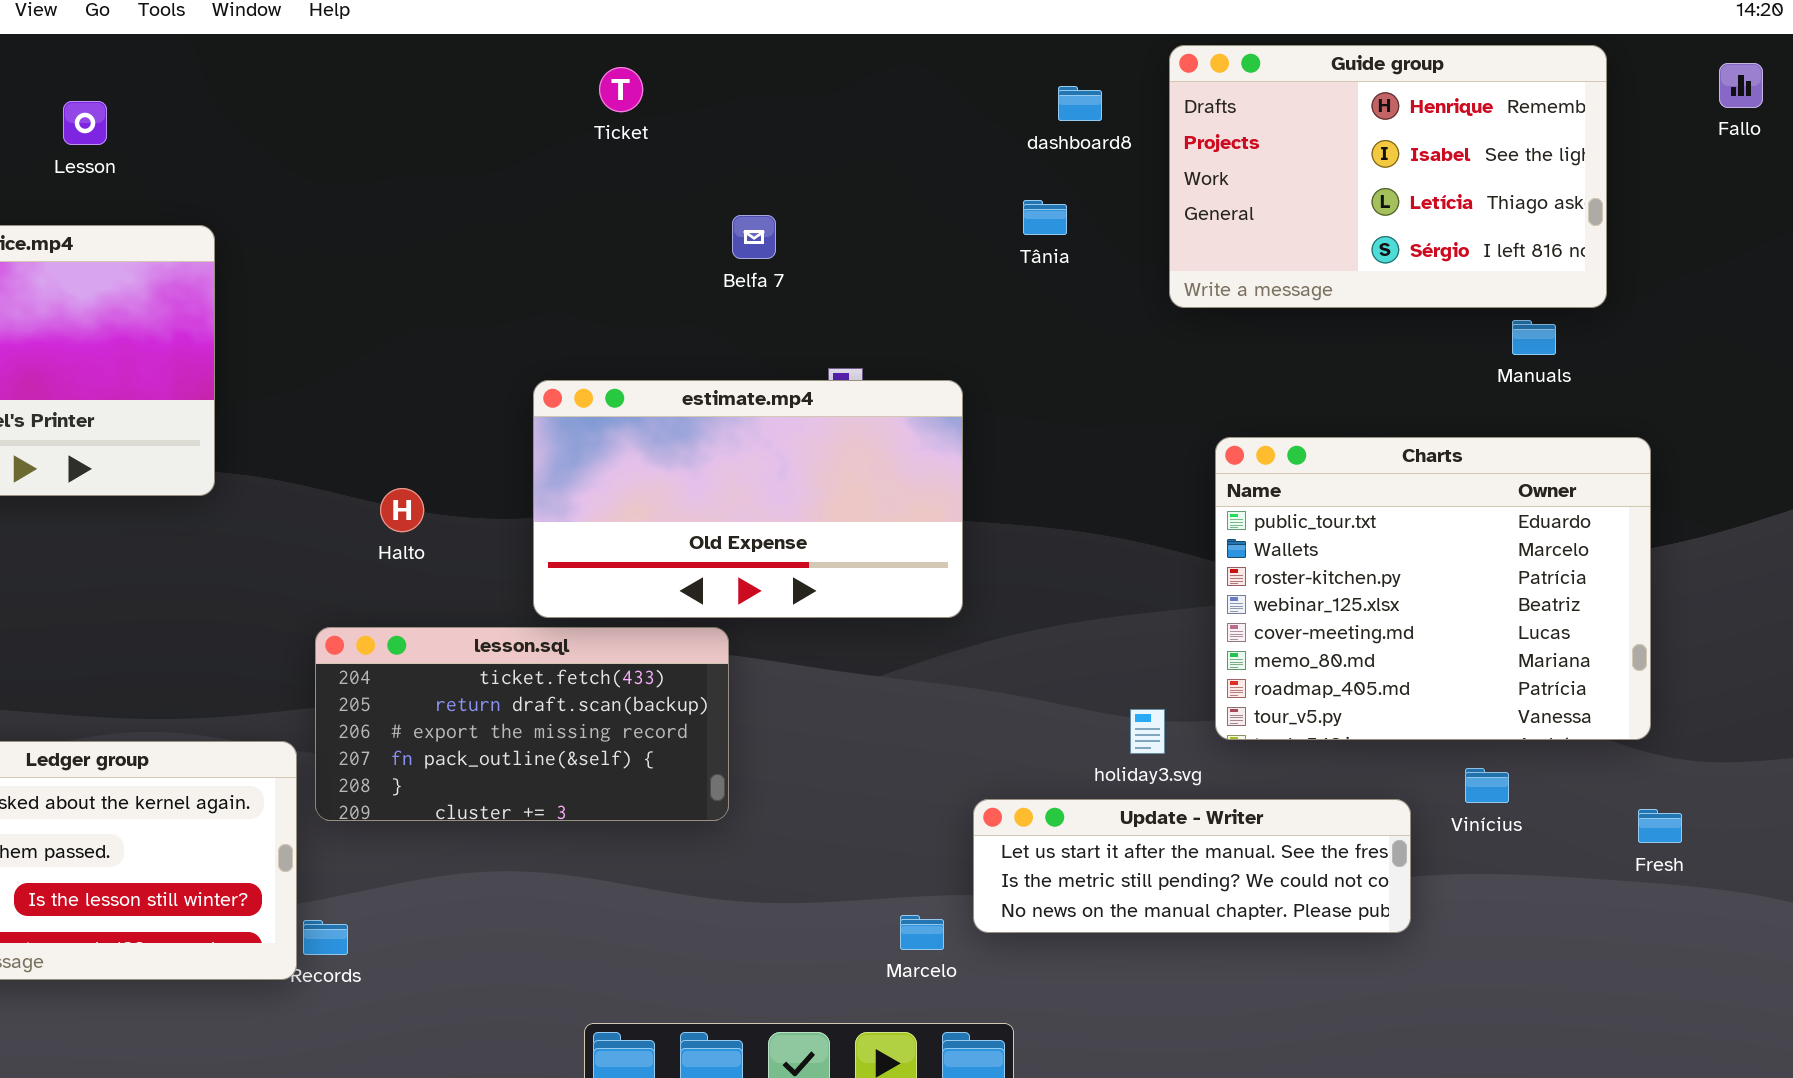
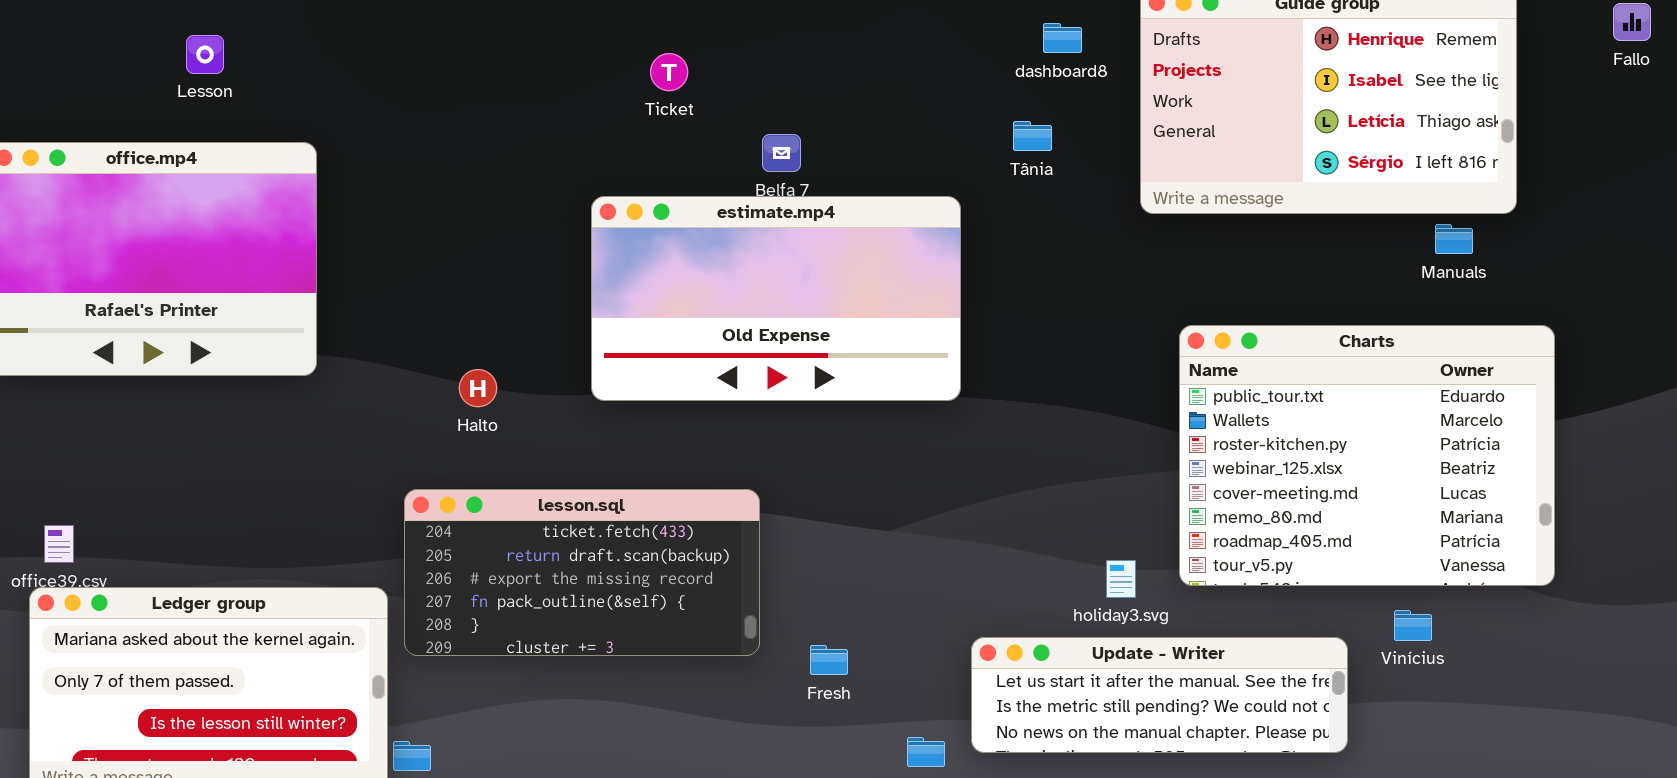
Ticket: [599,67,643,112] -> [650,53,688,91], moved
estimate.mp4: [533,380,963,618] -> [591,196,961,401], moved
Fresh: [1638,809,1682,843] -> [810,645,848,675], moved

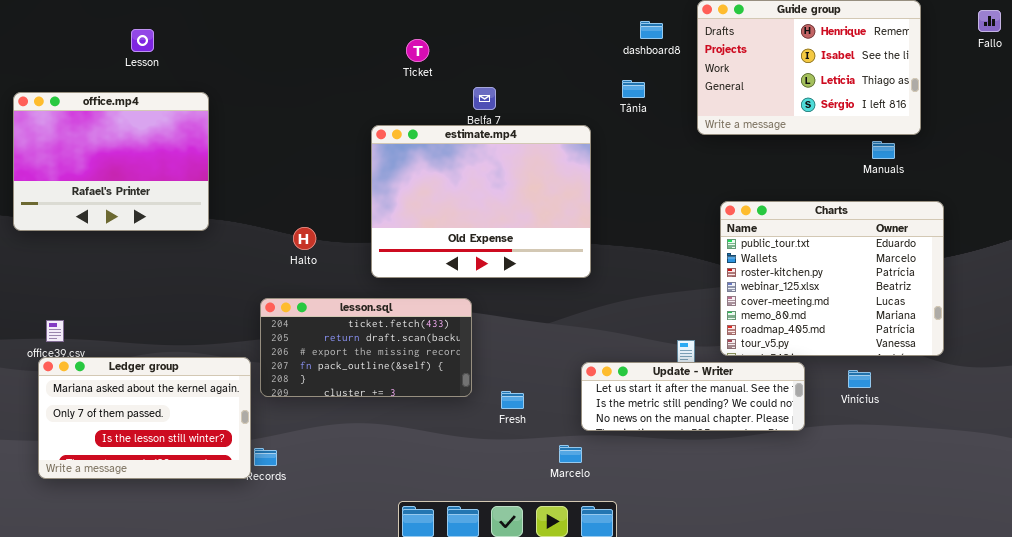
estimate.mp4: [591,196,961,401] -> [371,125,591,278], resized
Update - Writer: [971,637,1348,753] -> [581,362,805,431], moved

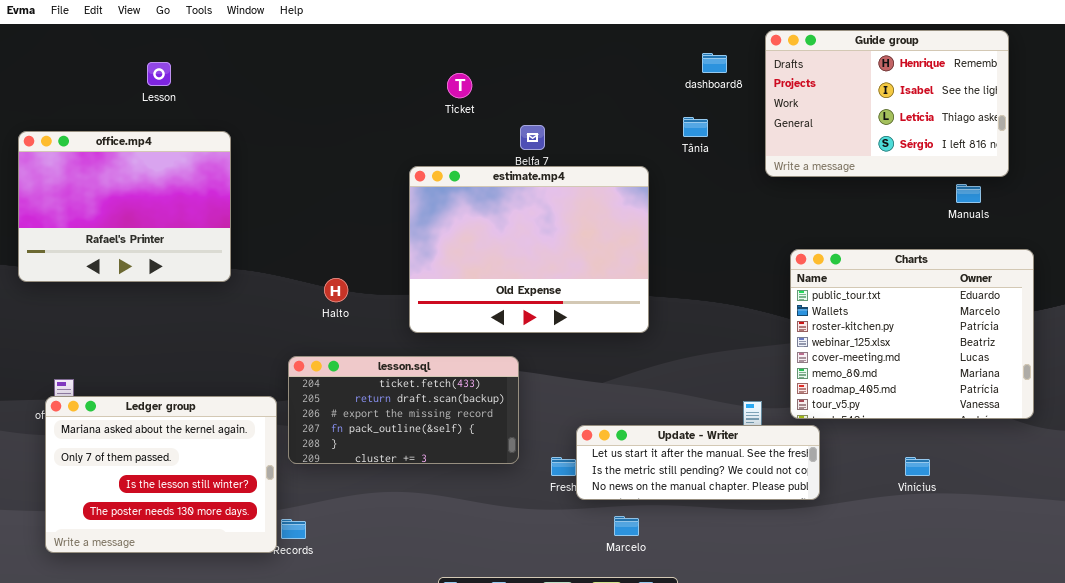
Ledger group: [38,357,251,479] -> [45,396,277,553], resized
Update - Writer: [581,362,805,431] -> [576,425,820,500], moved
Vinícius: [848,370,871,388] -> [905,457,930,476], moved

